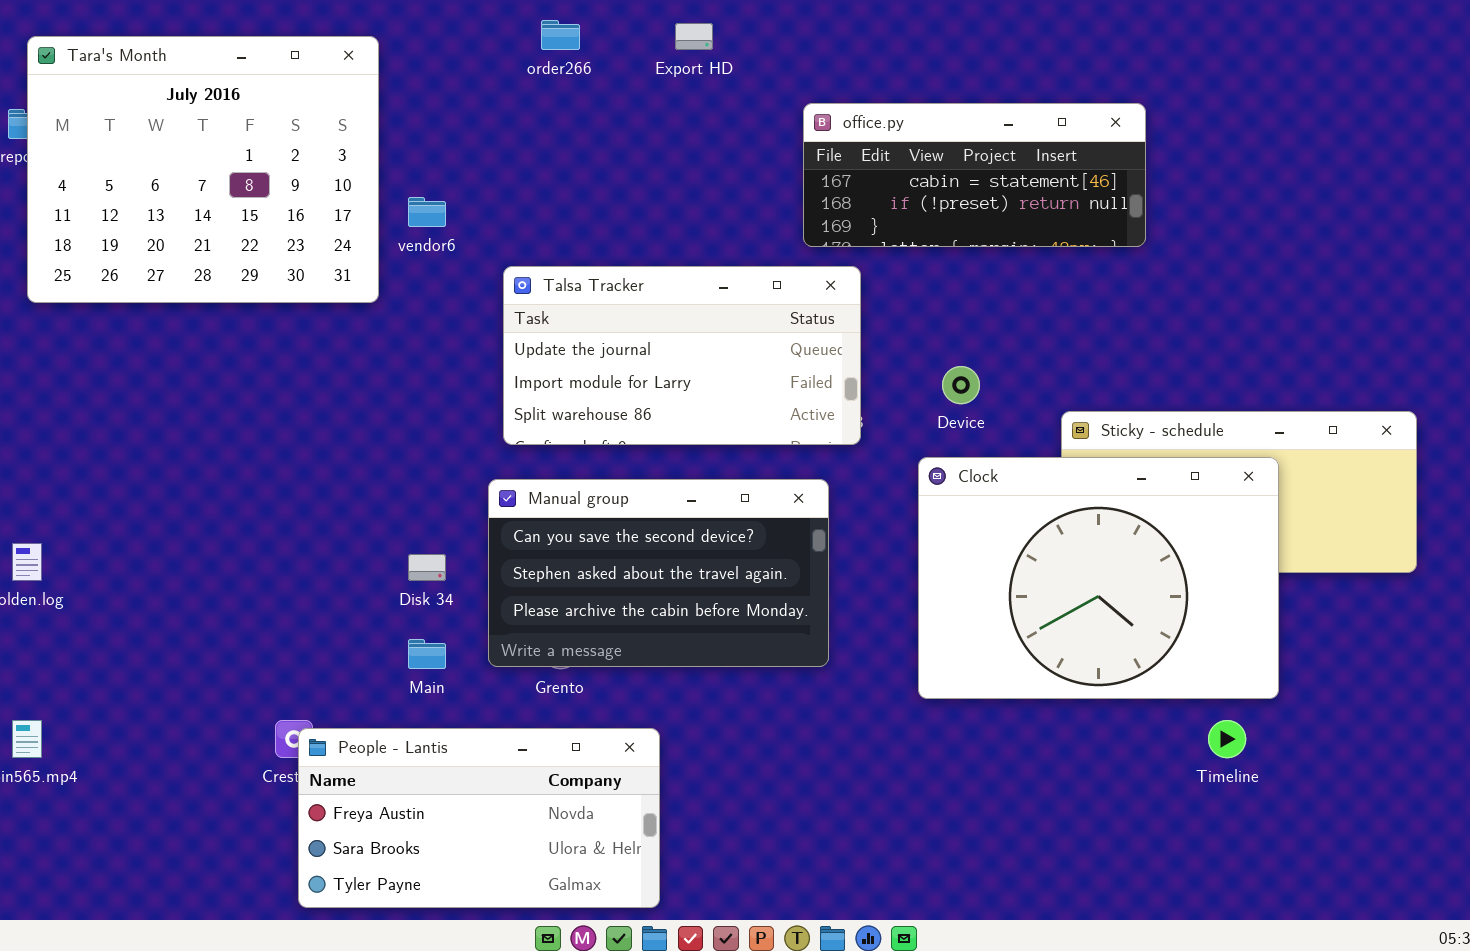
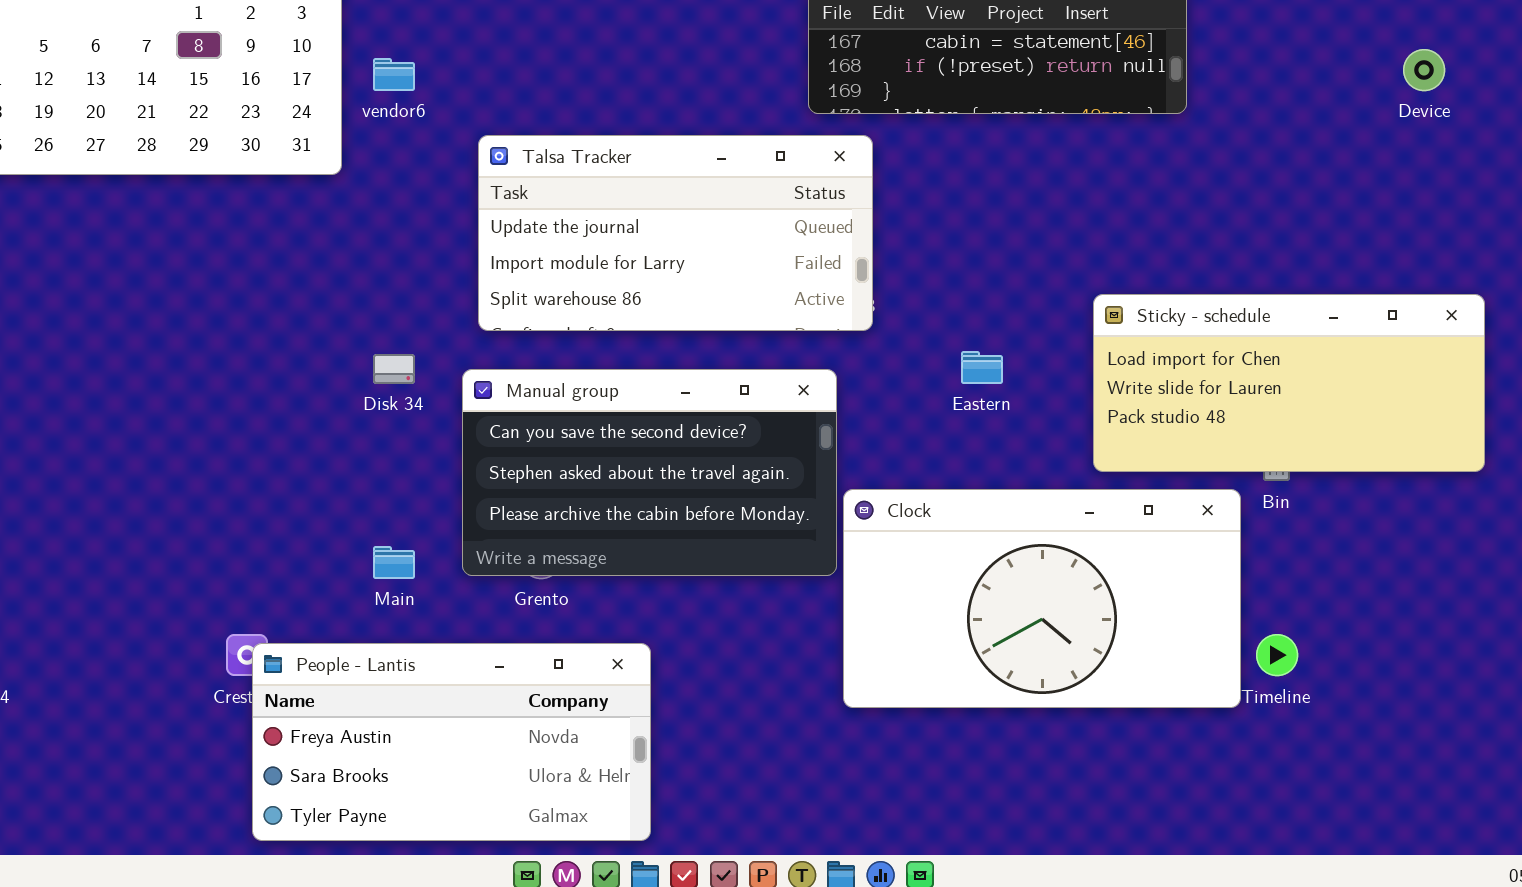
Device: [942,366,980,404] -> [1403,49,1445,91], moved
Clock: [918,457,1279,699] -> [843,489,1241,708], moved, resized
Disk 34: [408,554,446,581] -> [373,354,415,384], moved

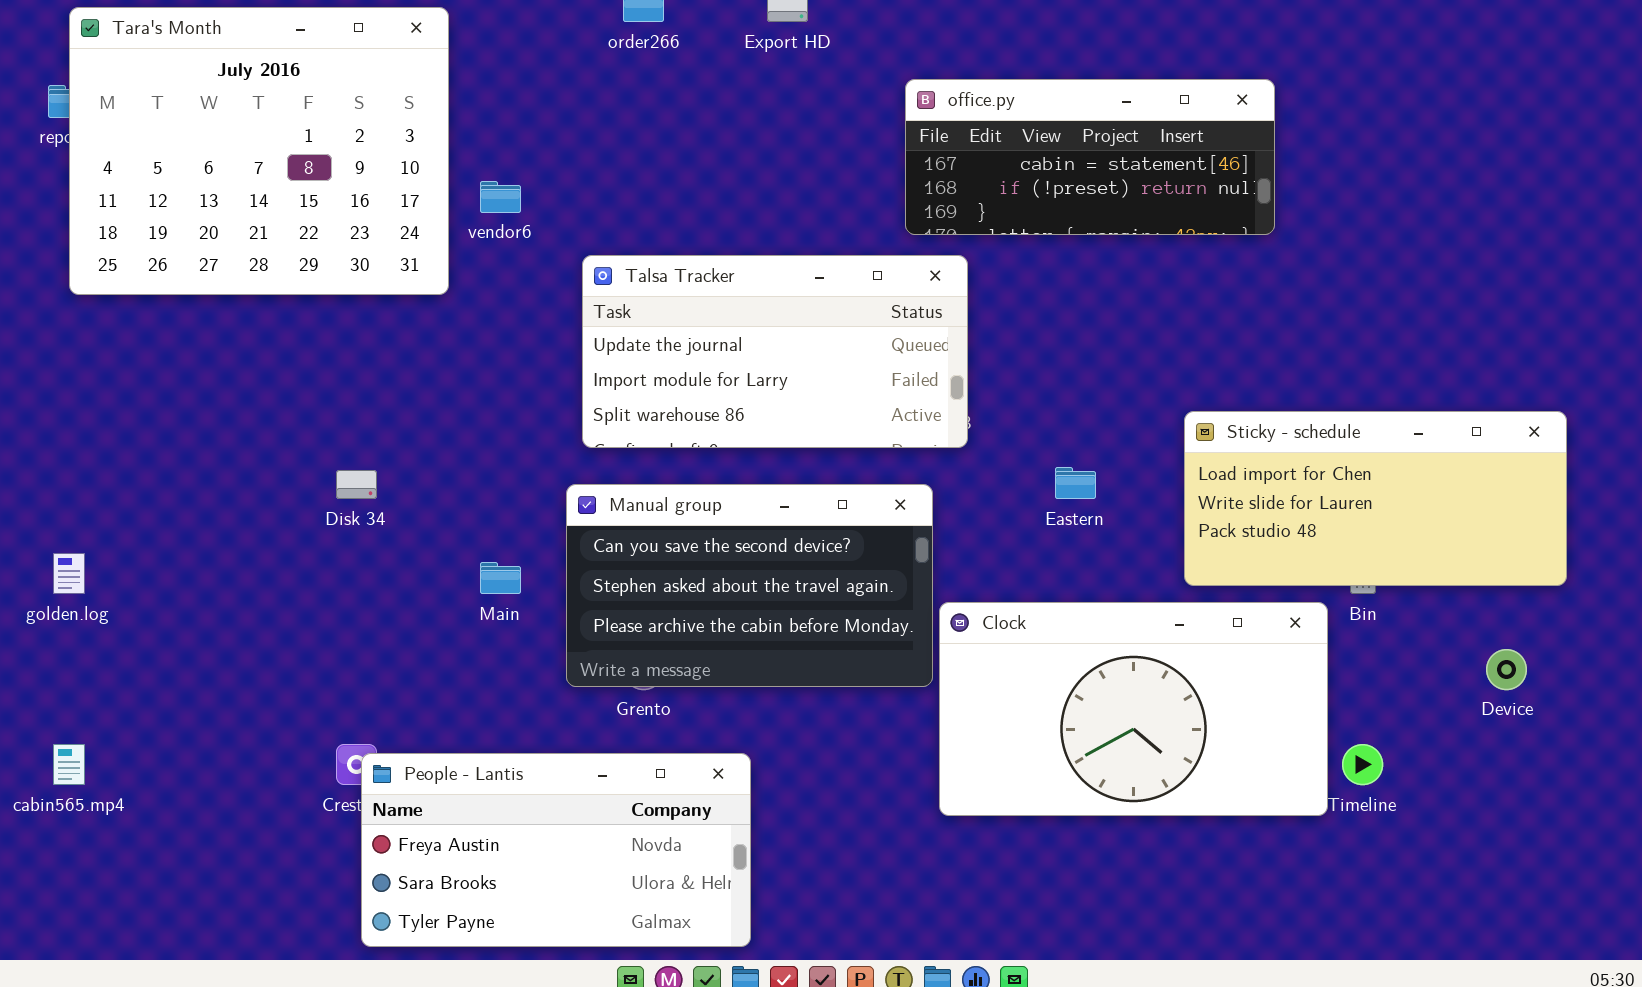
Device: [1403,49,1445,91] -> [1486,649,1527,690], moved
Disk 34: [373,354,415,384] -> [336,470,377,499], moved
Main: [373,546,415,579] -> [480,562,521,594], moved

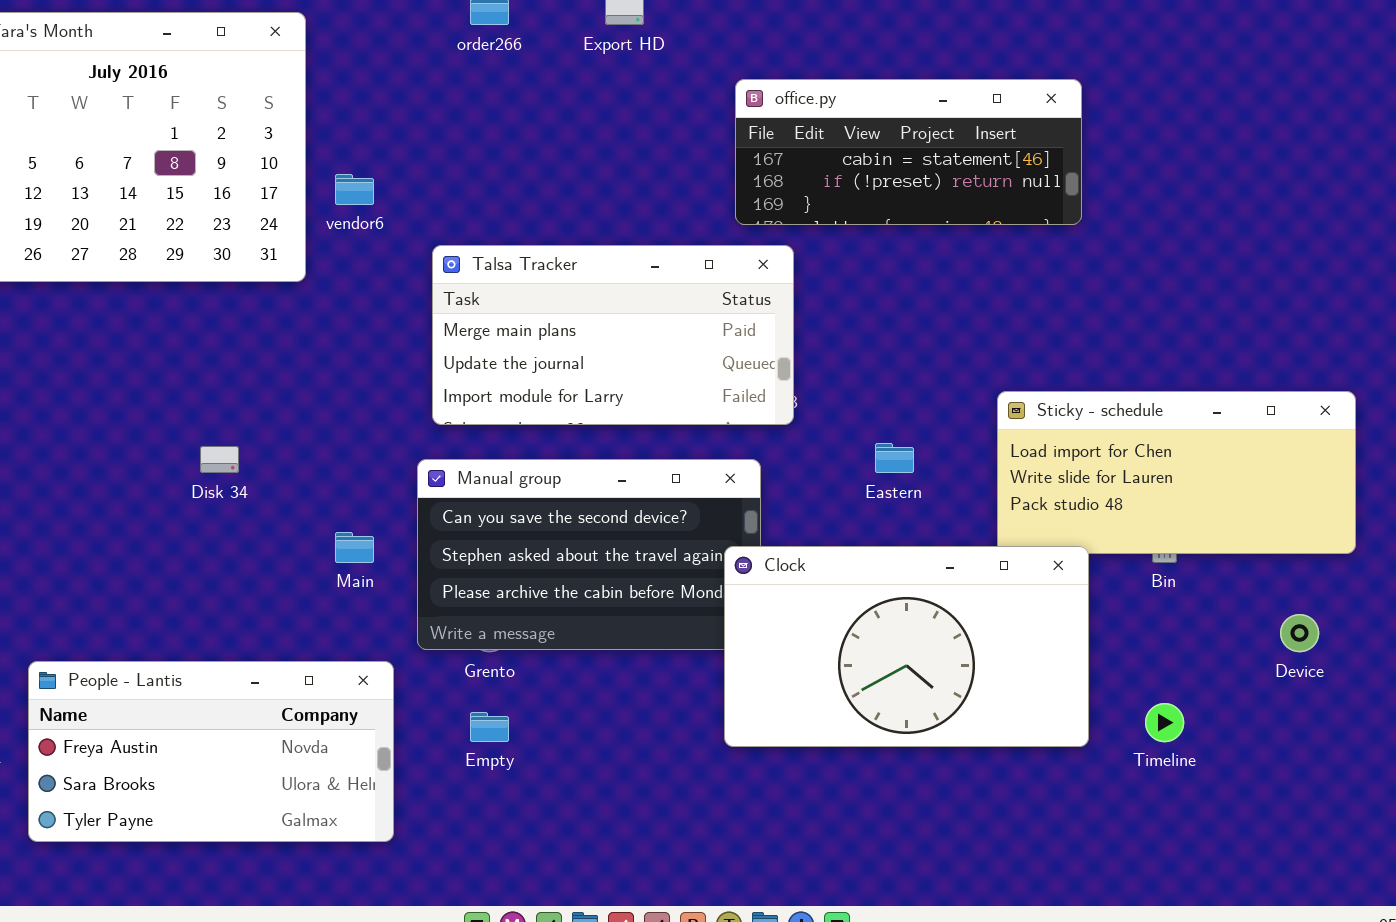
Talsa Tracker: [582,255,968,448] -> [432,245,794,425], scrolled up 1 row
Clock: [939,602,1328,816] -> [724,546,1089,747], moved
People - Lantis: [361,753,751,947] -> [28,661,394,842], moved

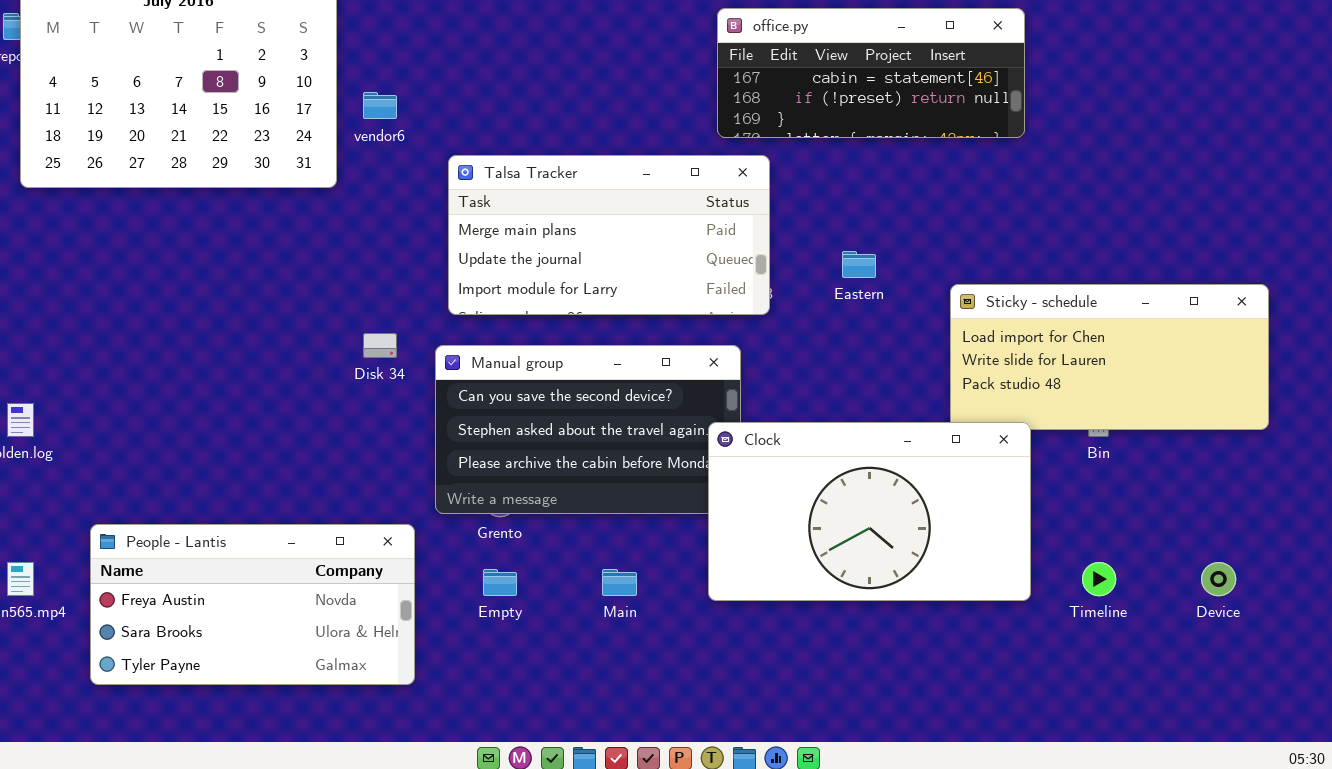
Eastern: [875,443,914,473] -> [842,251,876,278], moved
Disk 34: [200,446,239,473] -> [363,333,397,358], moved
Main: [335,532,374,563] -> [602,569,637,596], moved
Device: [1280,614,1319,652] -> [1201,562,1236,596], moved

